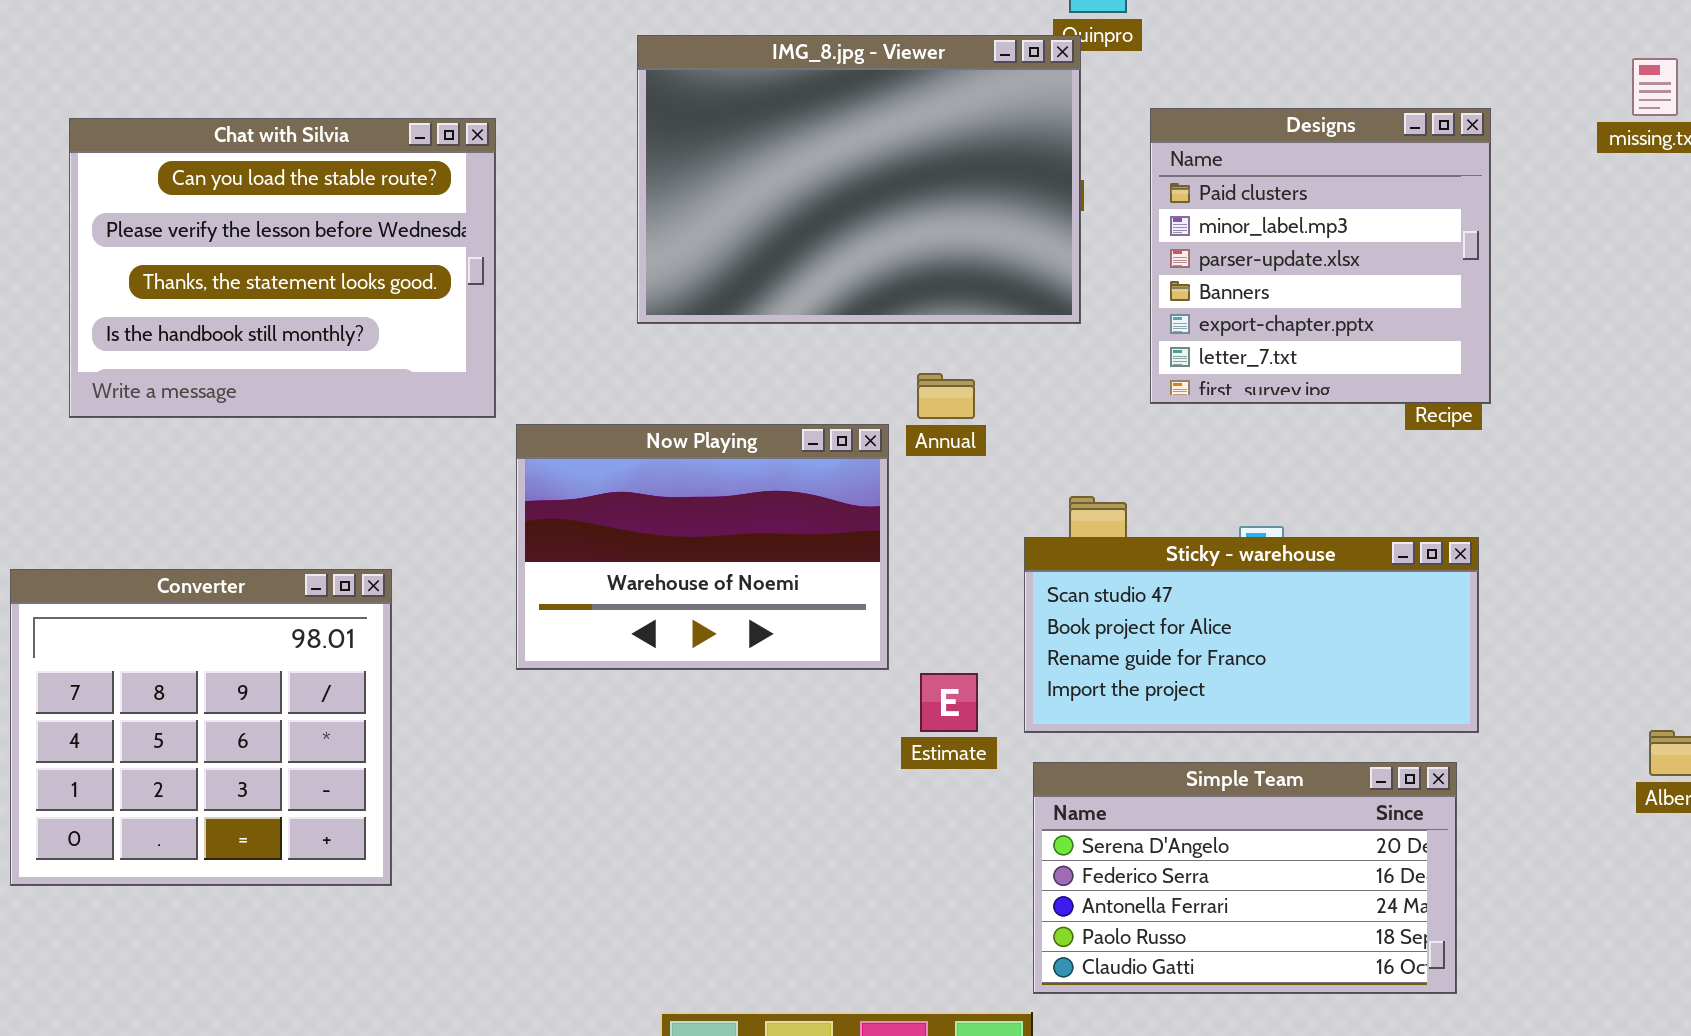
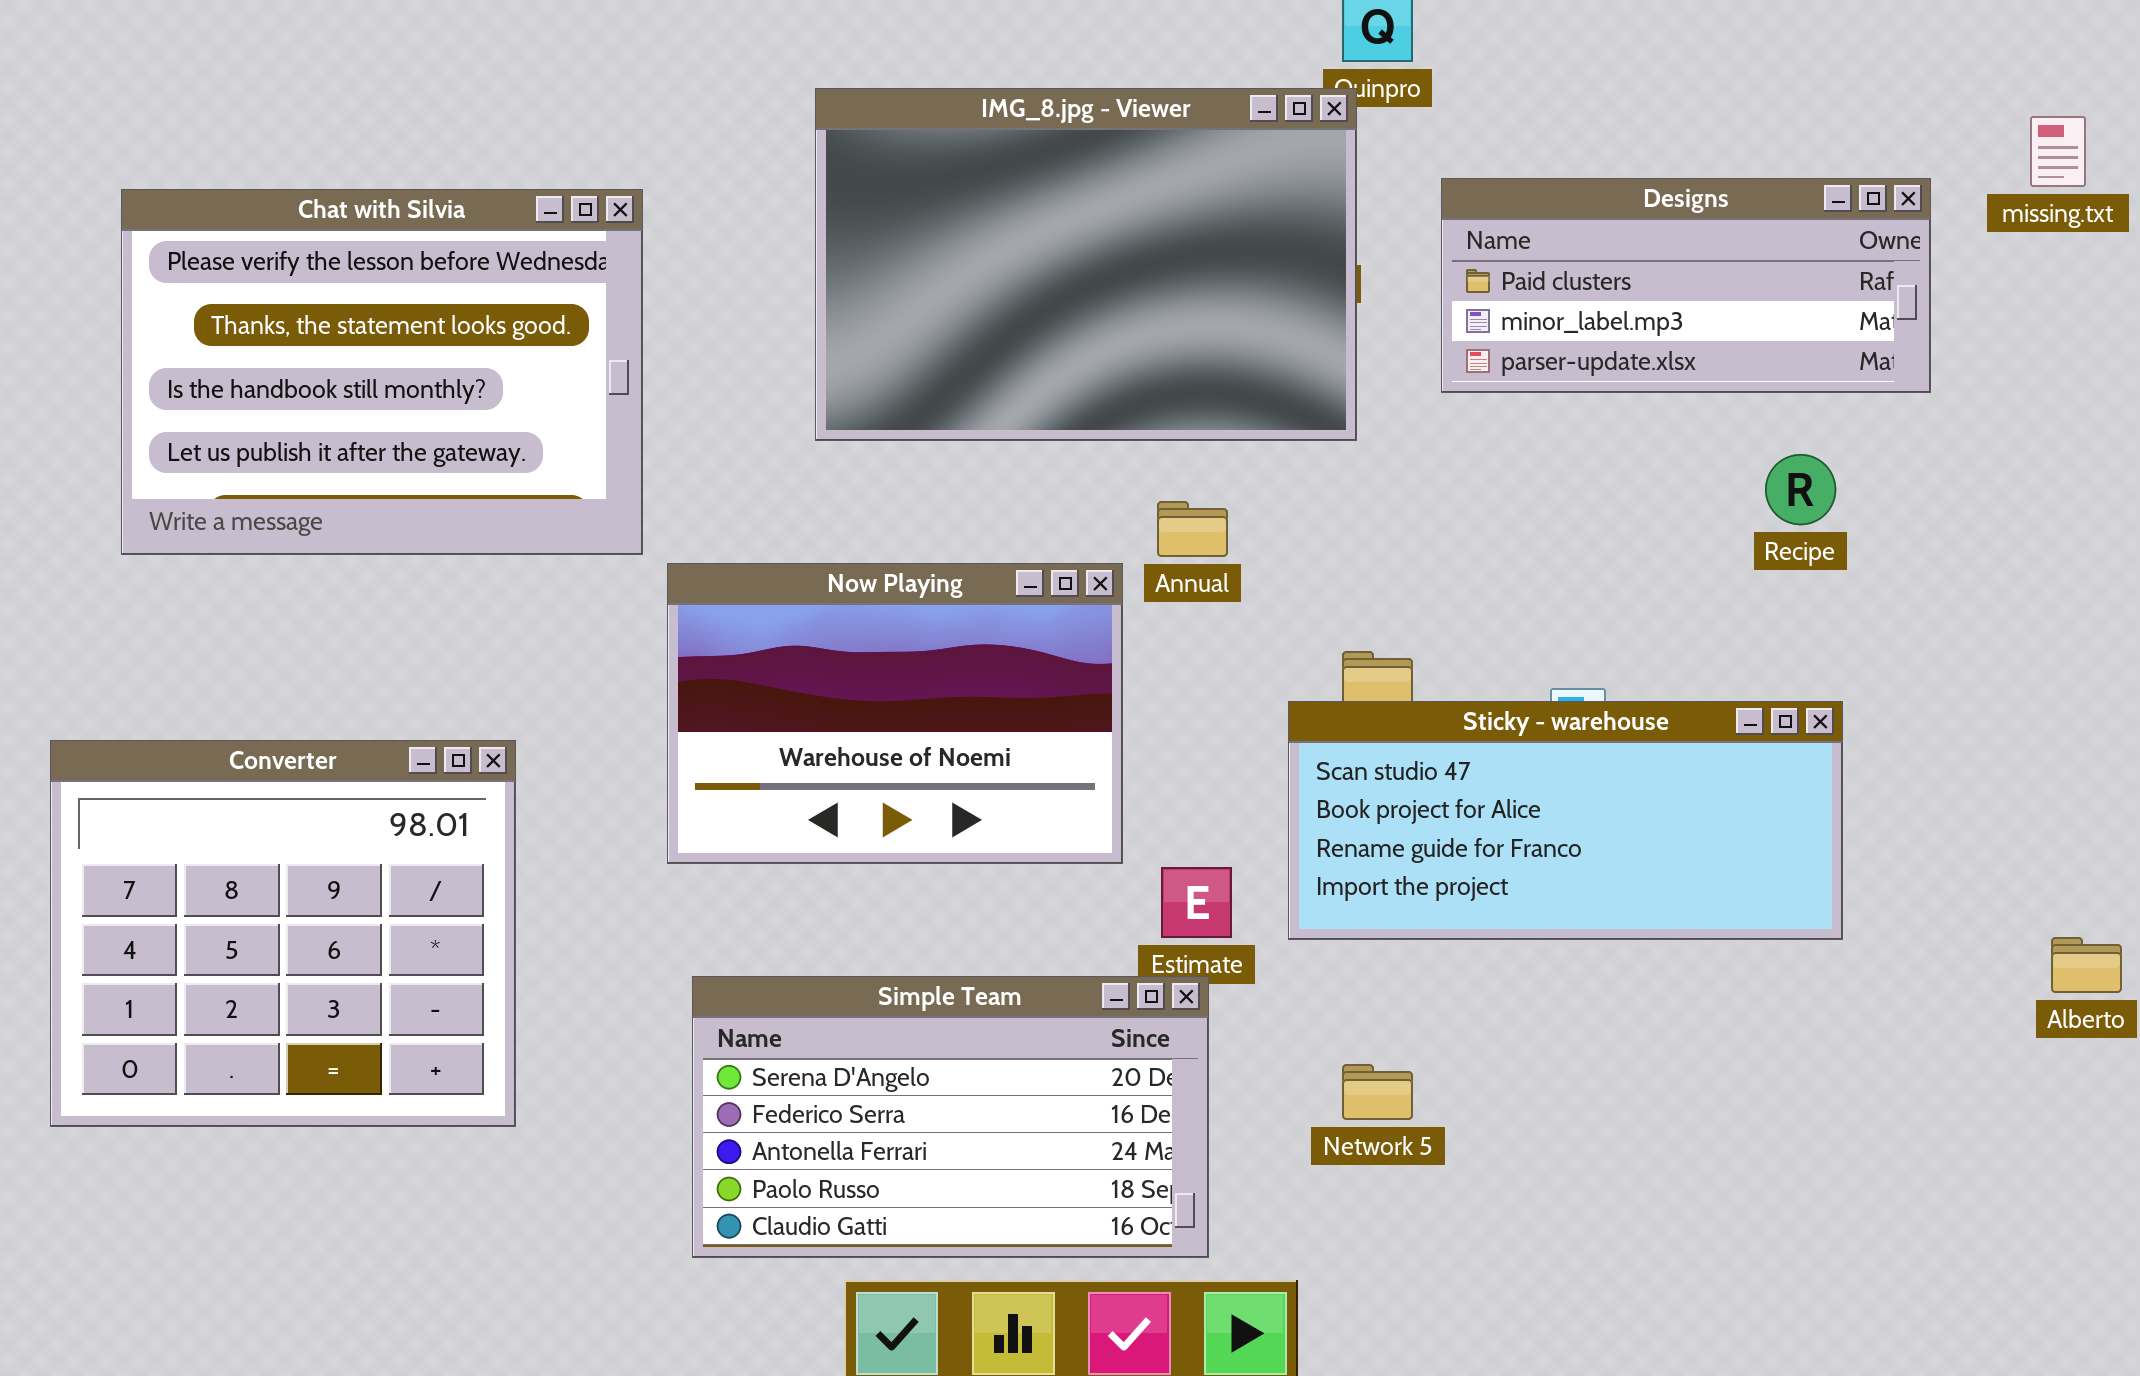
Designs: [1150,108,1491,404] -> [1441,178,1931,393], resized
Chat with Silvia: [69,118,496,418] -> [121,189,643,555], scrolled down 1 row
Simple Team: [1033,762,1457,994] -> [692,976,1209,1258], moved

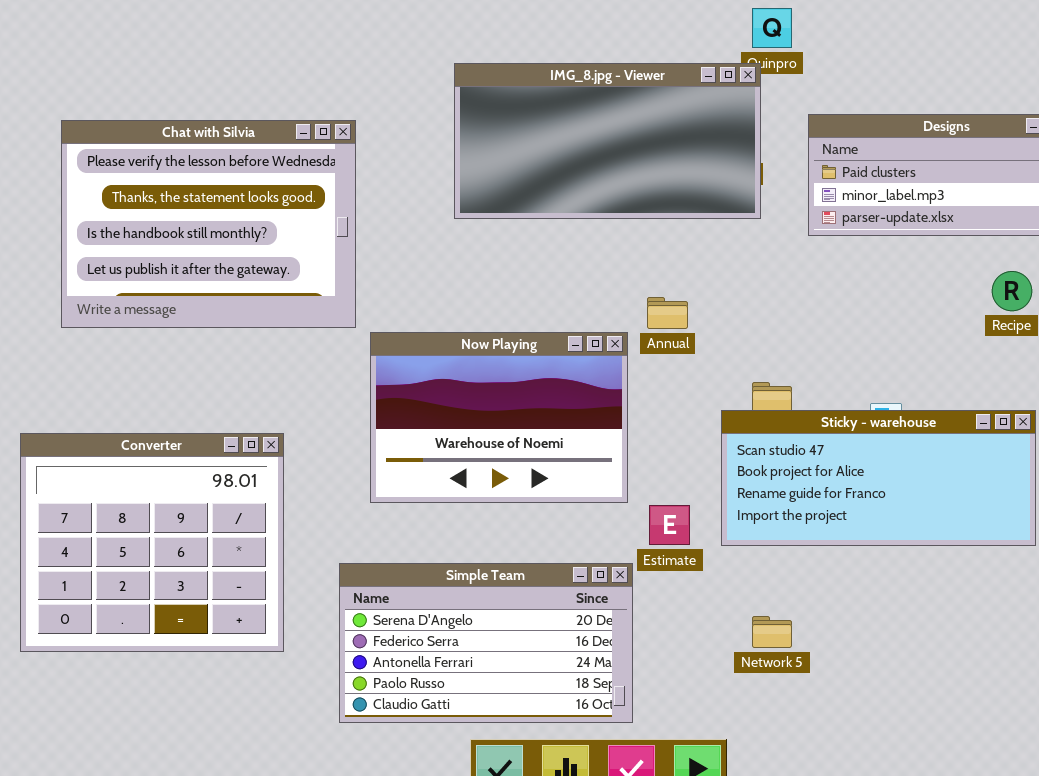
IMG_8.jpg - Viewer: [815,88,1357,441] -> [454,63,761,219], resized
Simple Team: [692,976,1209,1258] -> [339,563,633,723], moved

